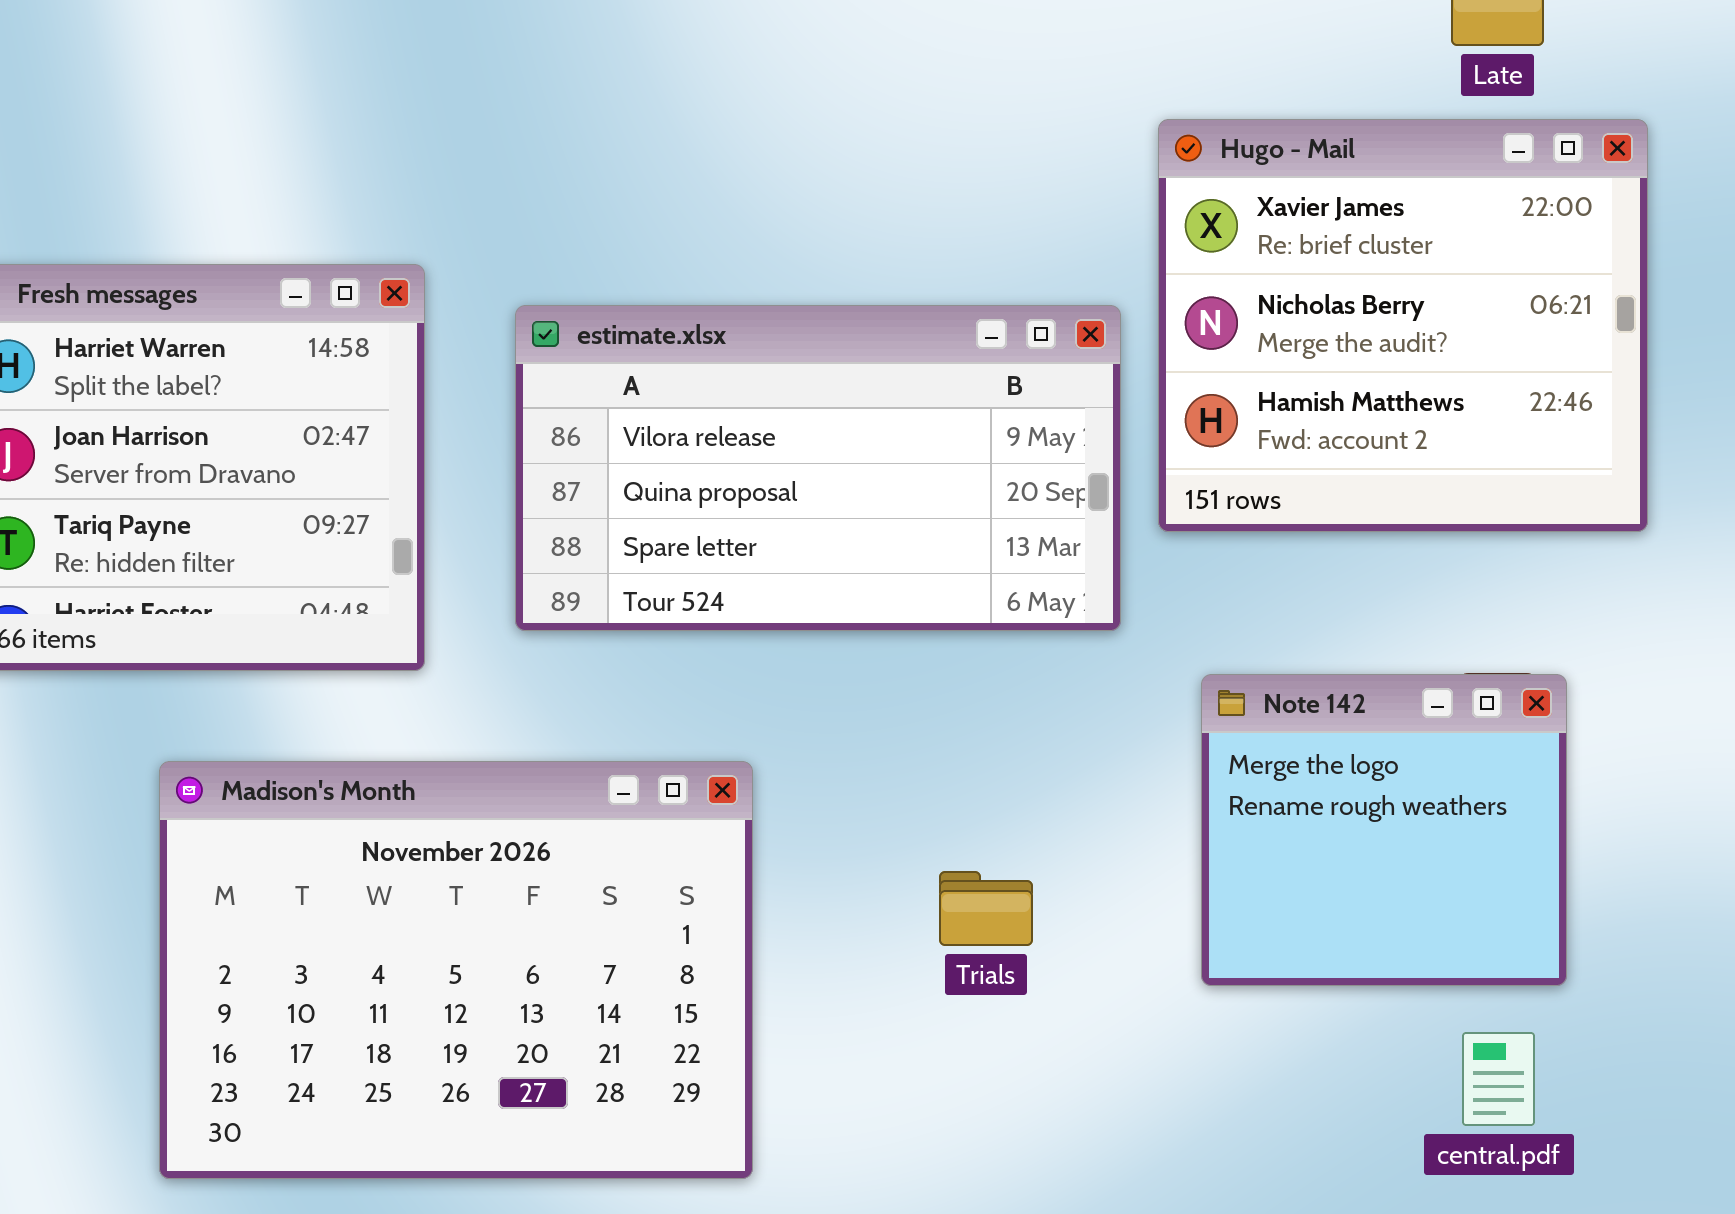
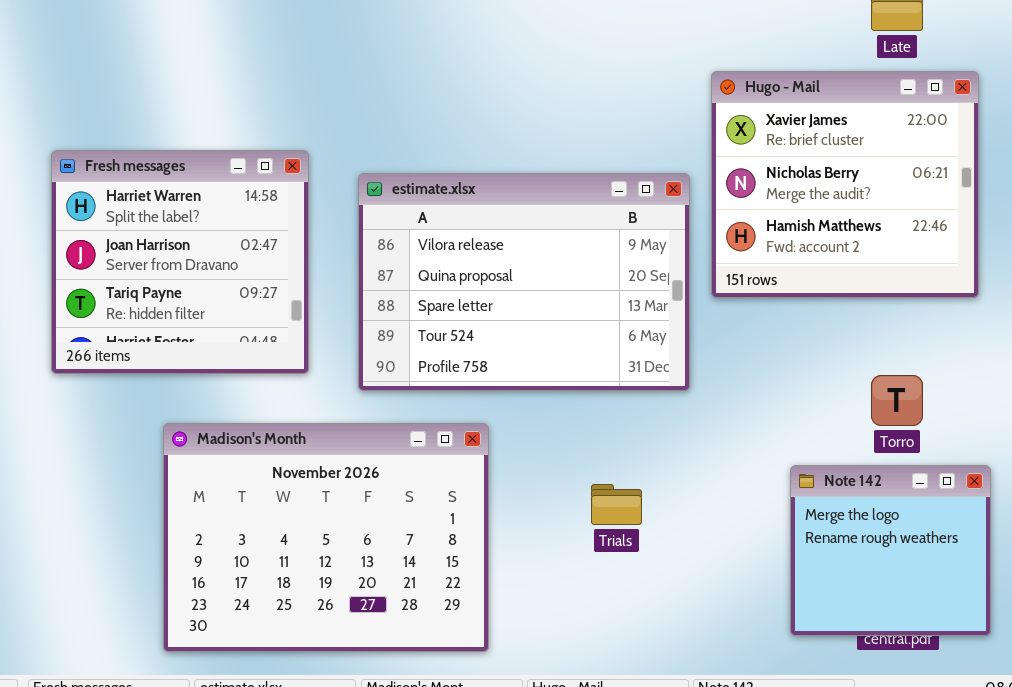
estimate.xlsx: [515,305,1121,631] -> [358,173,690,391], resized
Note 142: [1201,674,1567,986] -> [790,465,991,636], moved

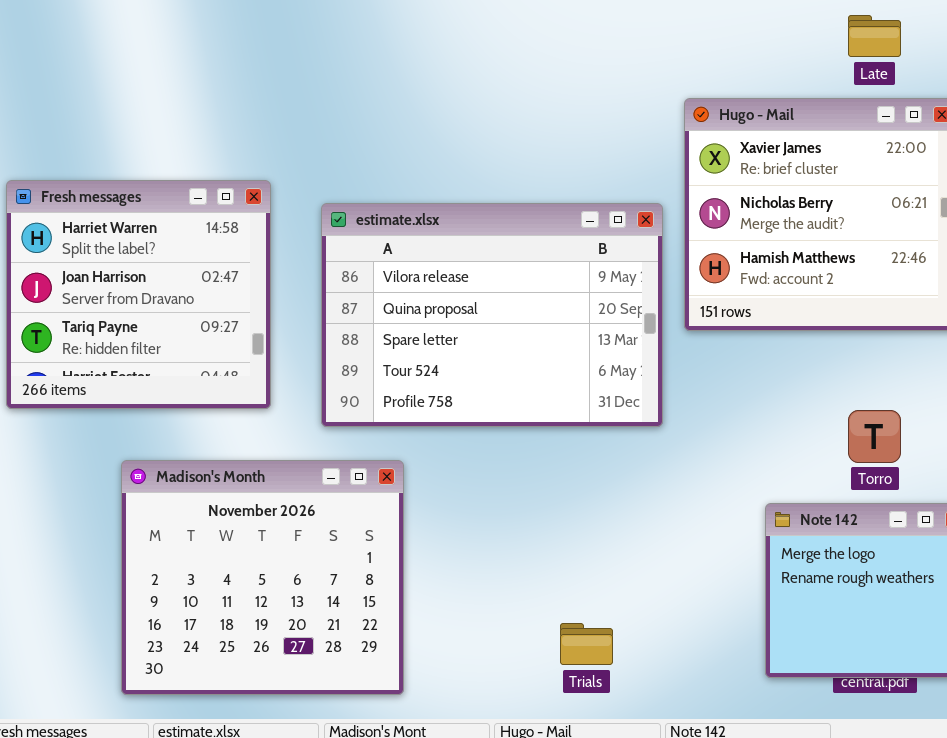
Madison's Month: [163,423,489,652] -> [121,460,404,695], resized
Trials: [591,484,642,525] -> [560,623,613,665], moved

